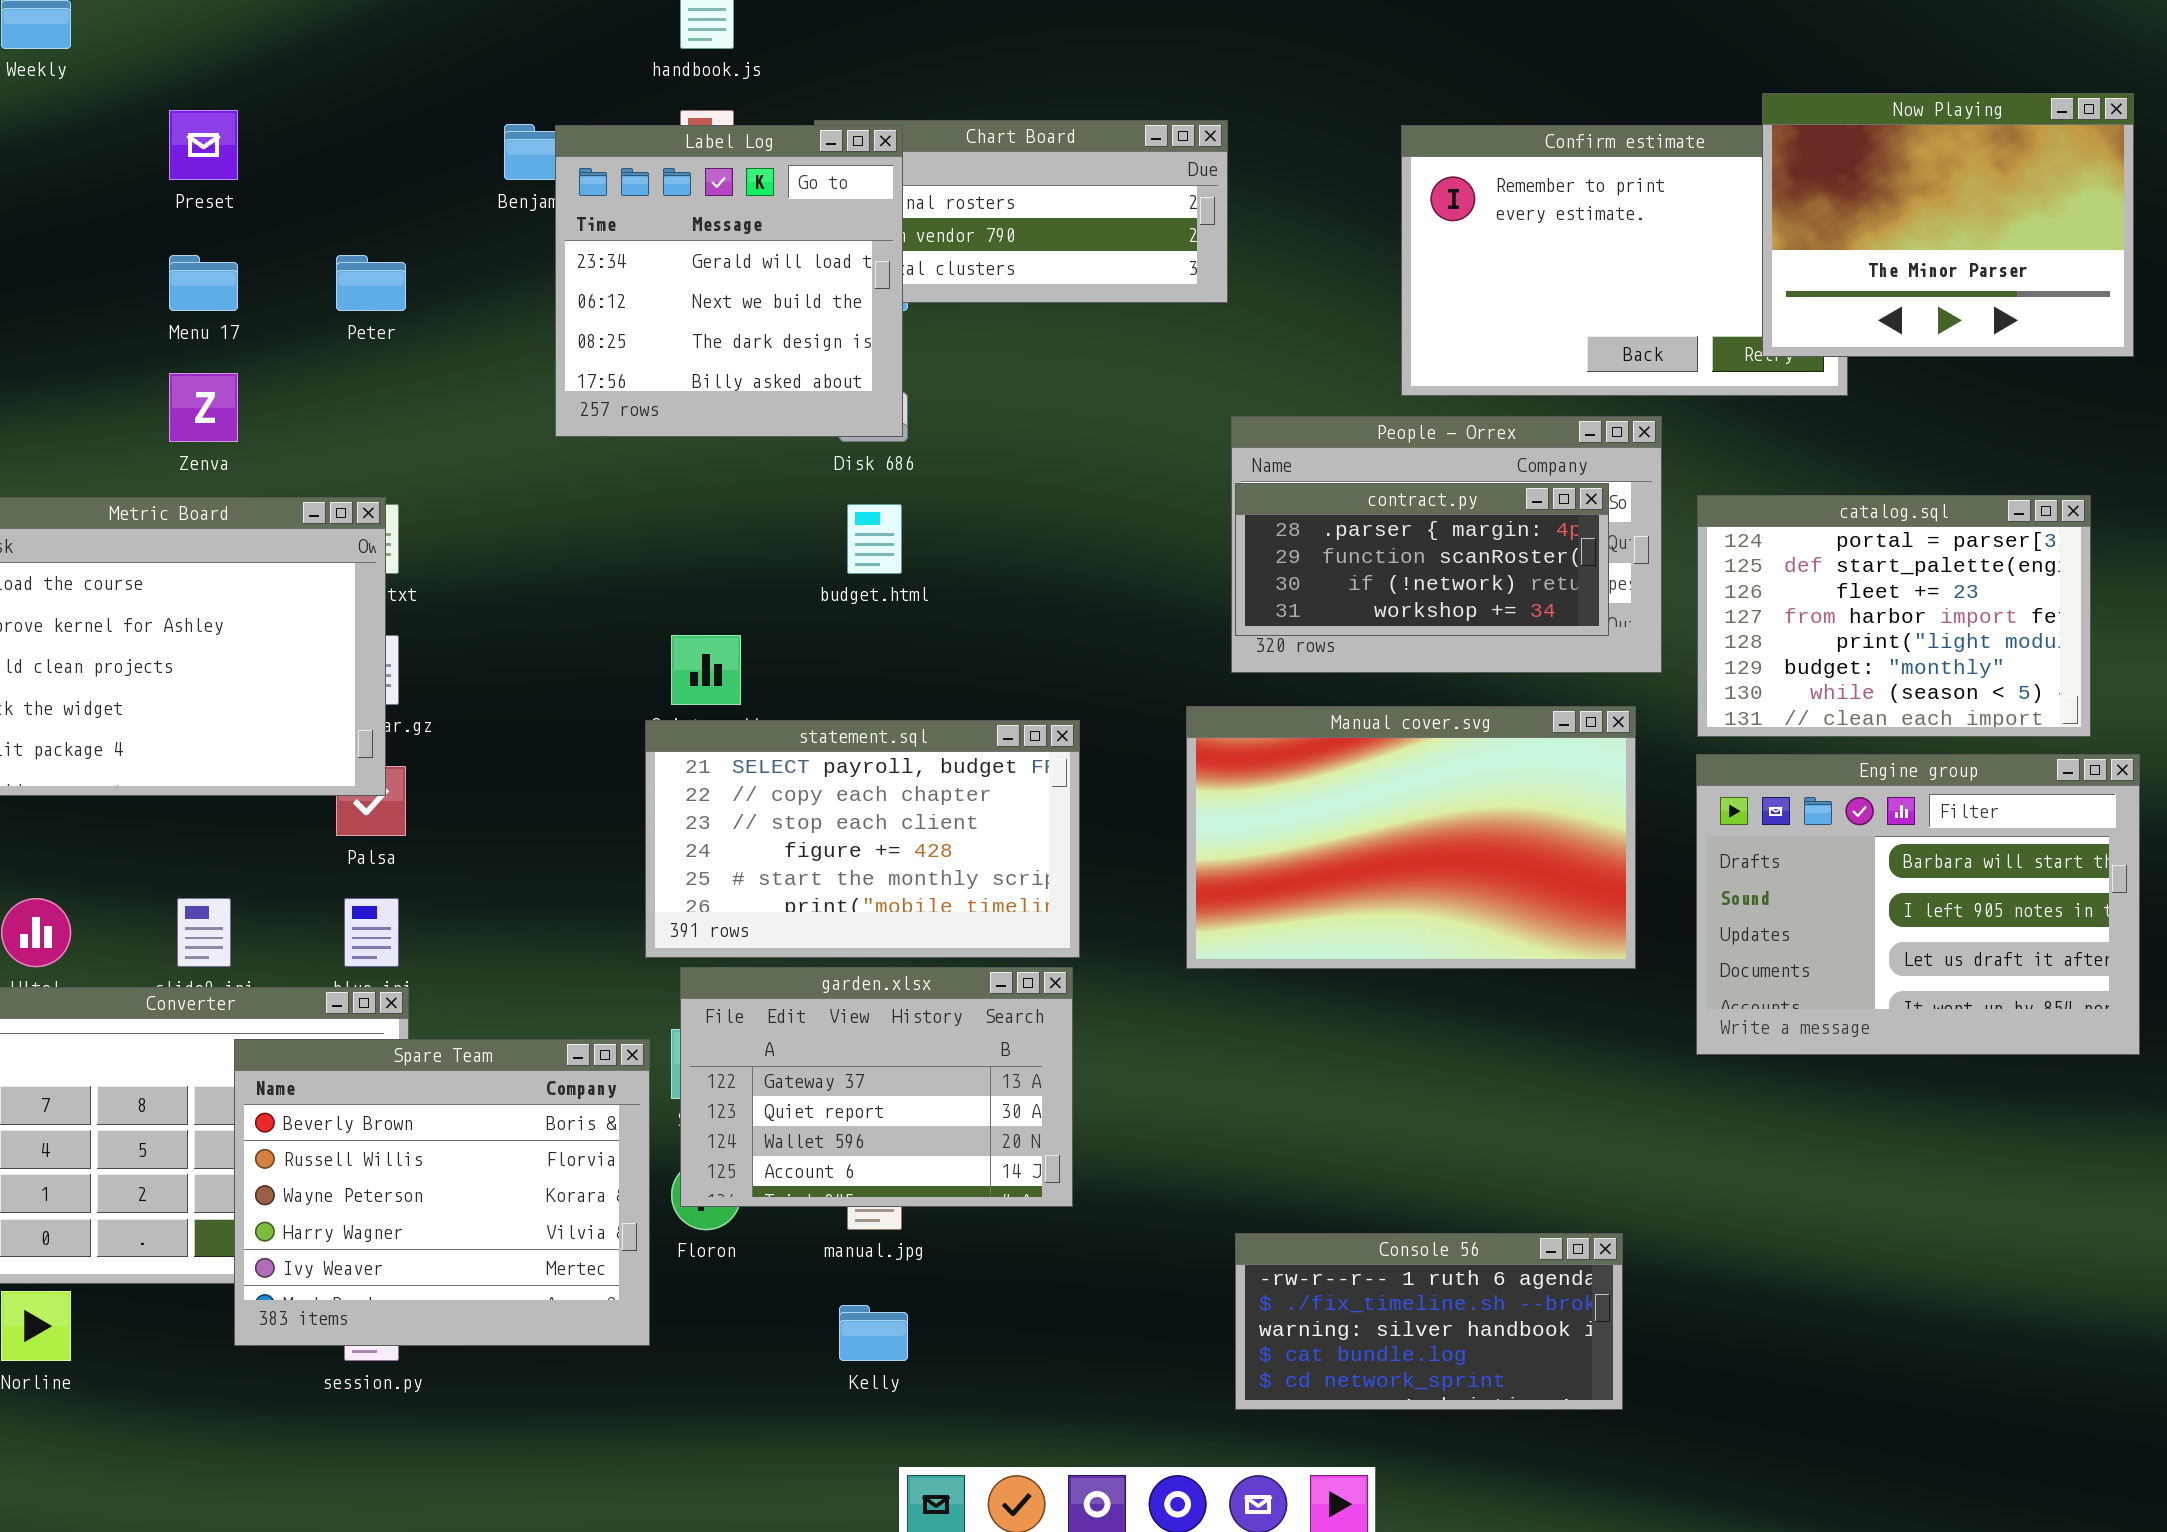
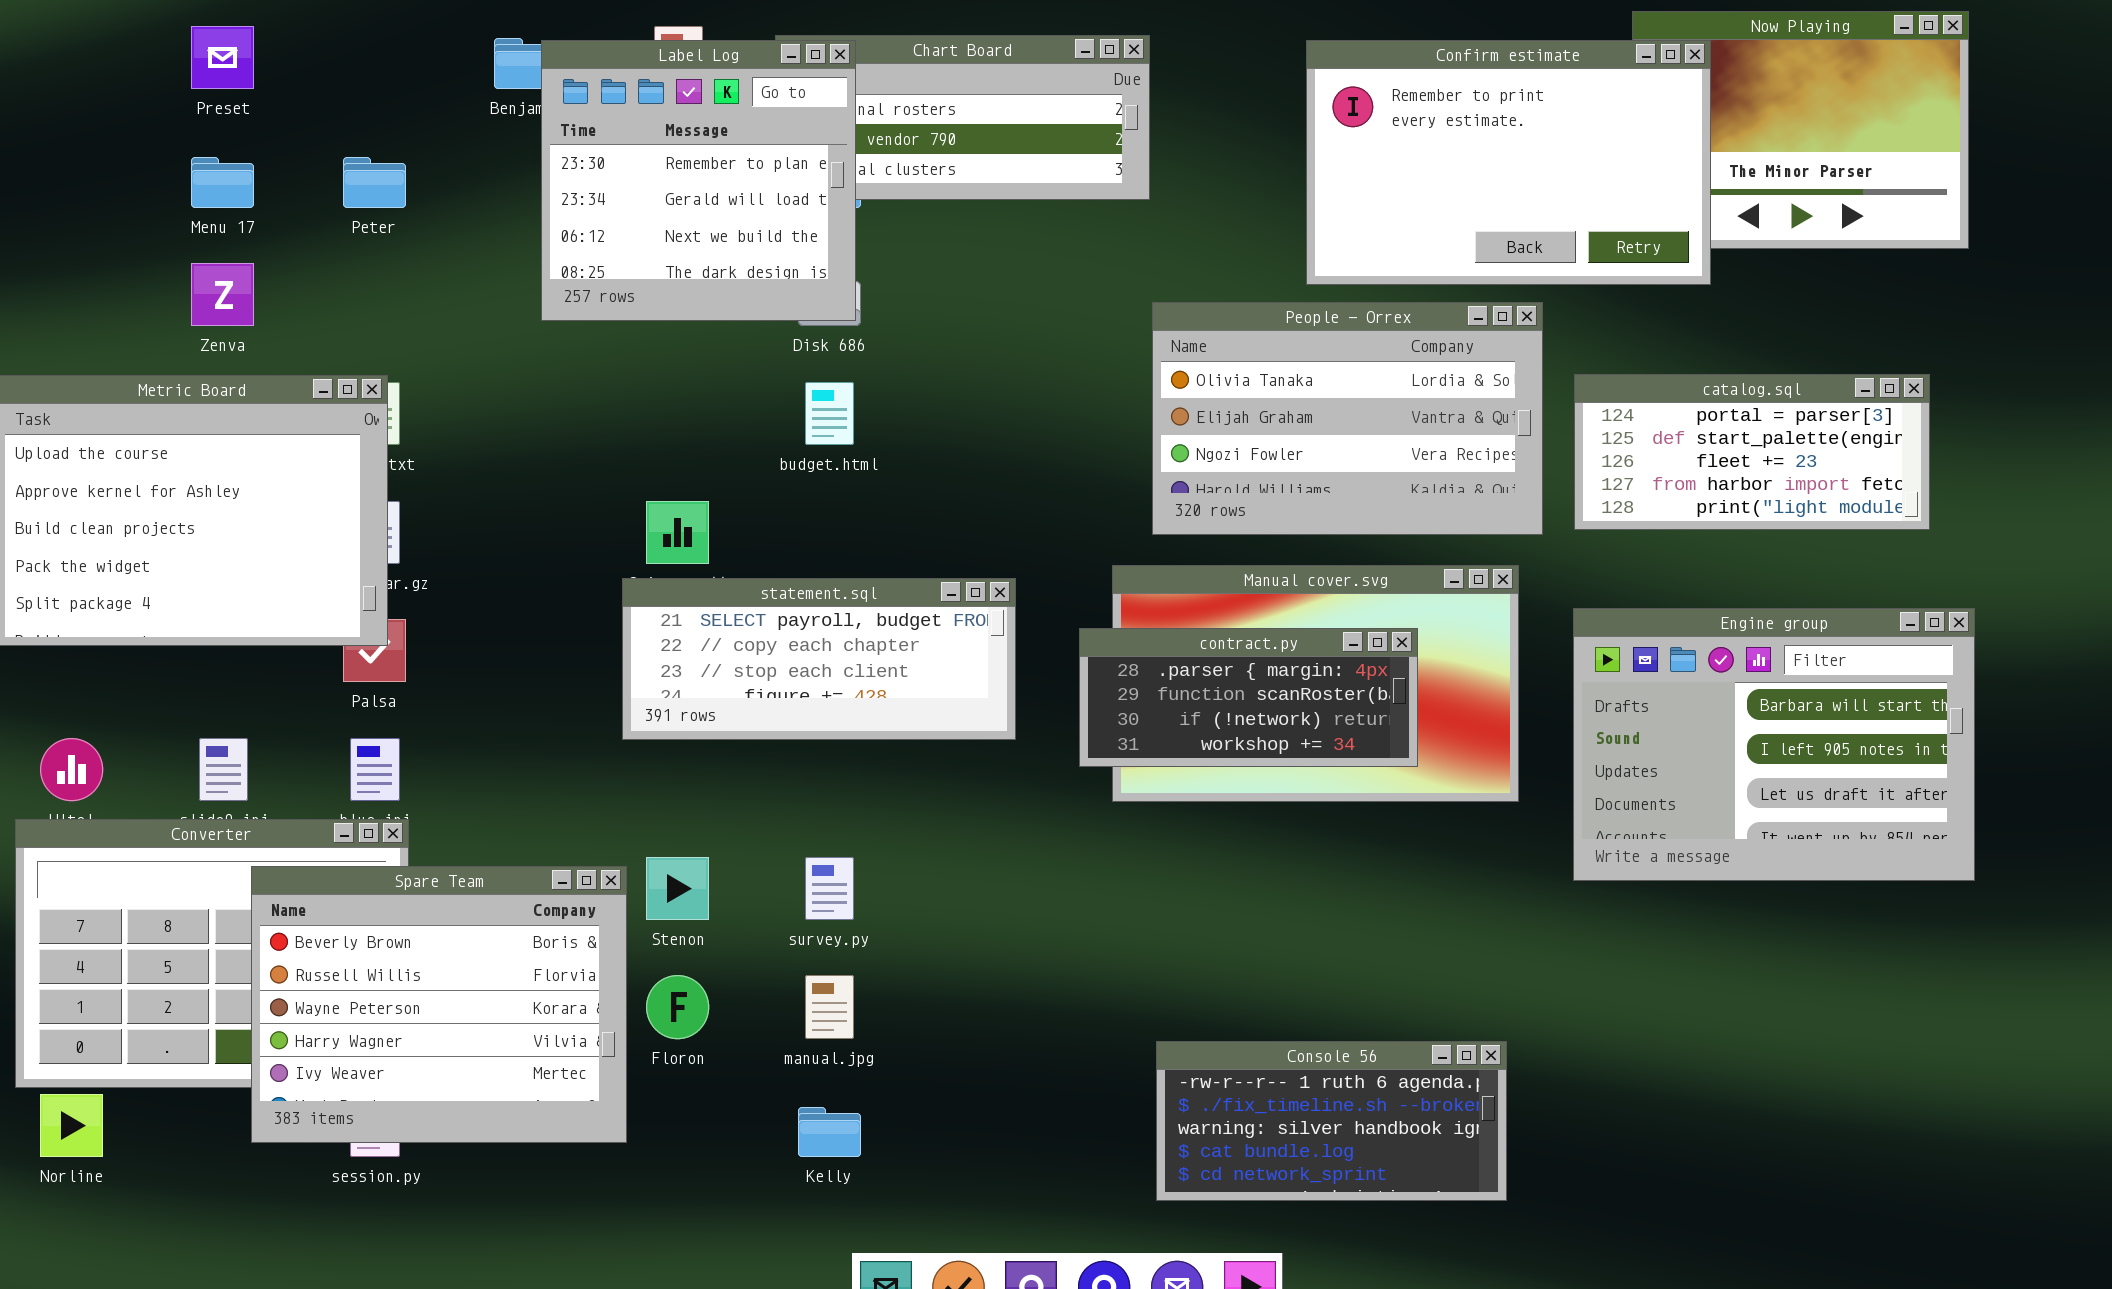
Label Log: [555,125,903,437] -> [541,40,856,321], scrolled up 1 row
Confirm estimate: [1401,125,1848,396] -> [1306,40,1711,285], raised
contract.py: [1235,483,1609,636] -> [1079,628,1418,767], moved
catalog.sql: [1697,495,2091,737] -> [1574,374,1930,530], resized
statement.sql: [645,720,1080,958] -> [622,578,1016,740], resized
garden.xlsx: [680,967,1073,1207] -> none, closed

